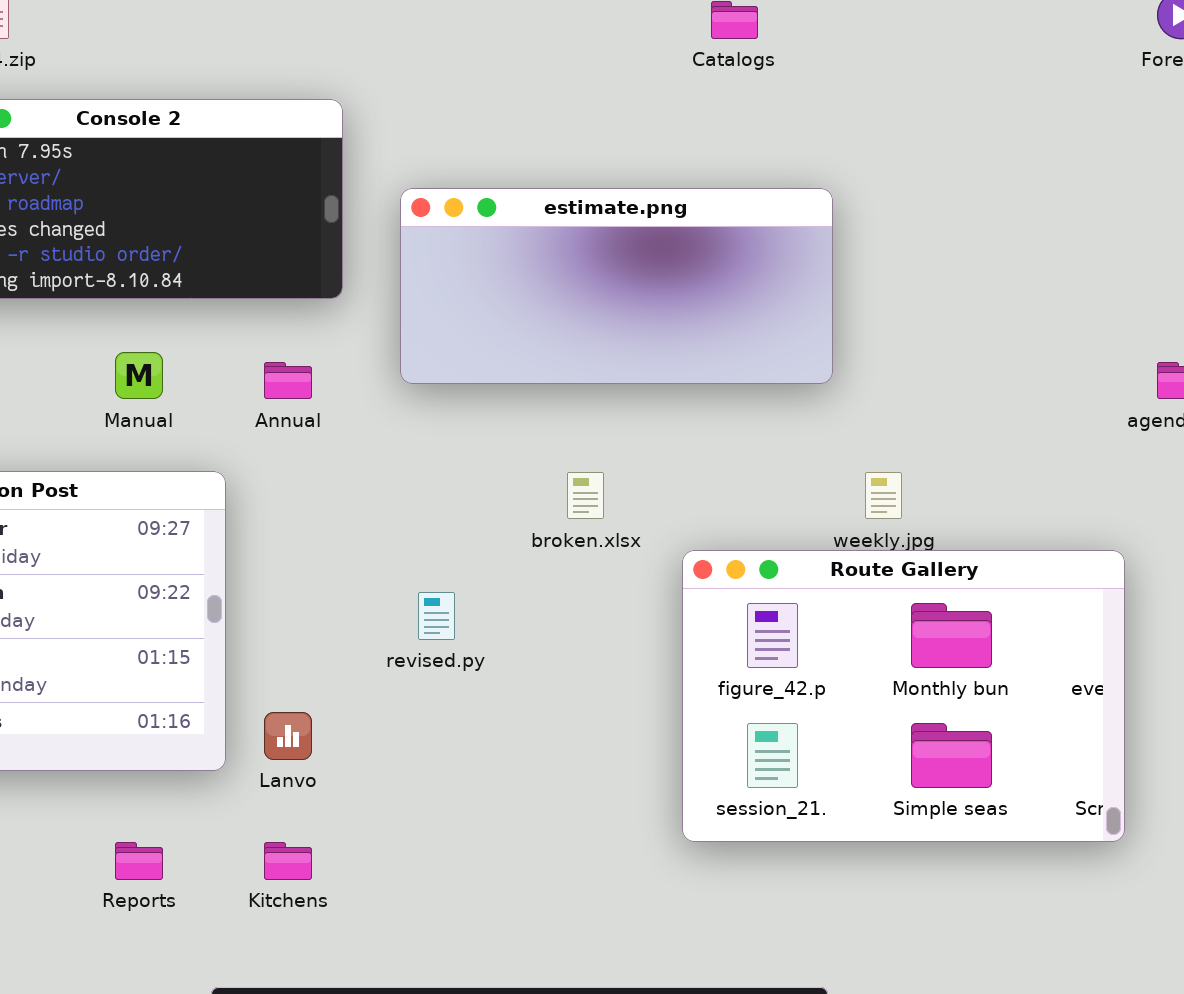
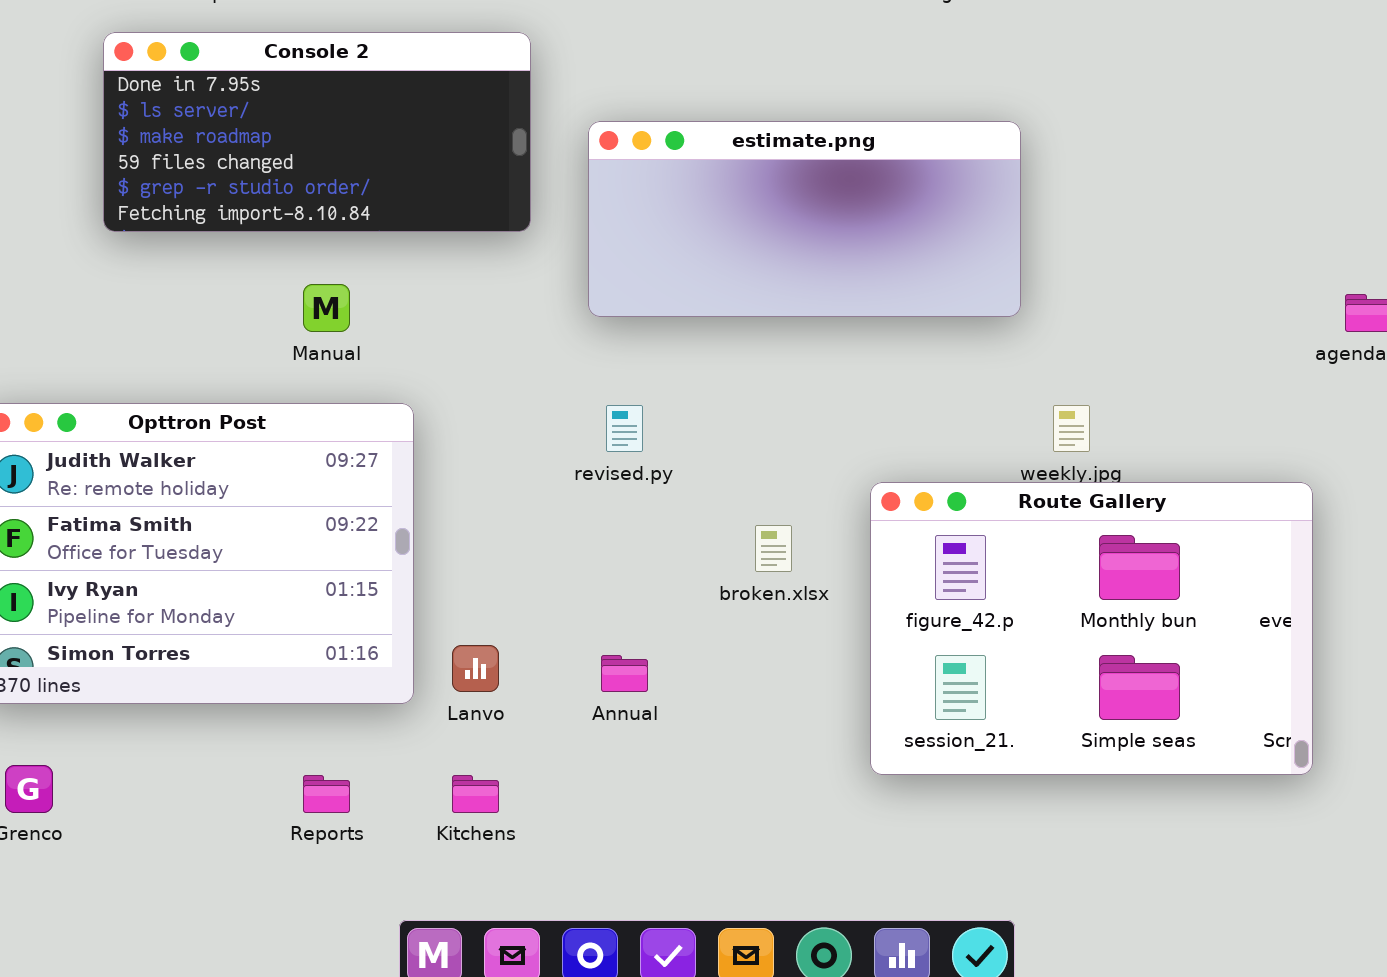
Annual: [264,362,312,399] -> [601,655,648,692], moved
broken.xlsx: [567,472,604,519] -> [755,525,792,572], moved
revised.py: [418,592,455,640] -> [606,405,643,452], moved

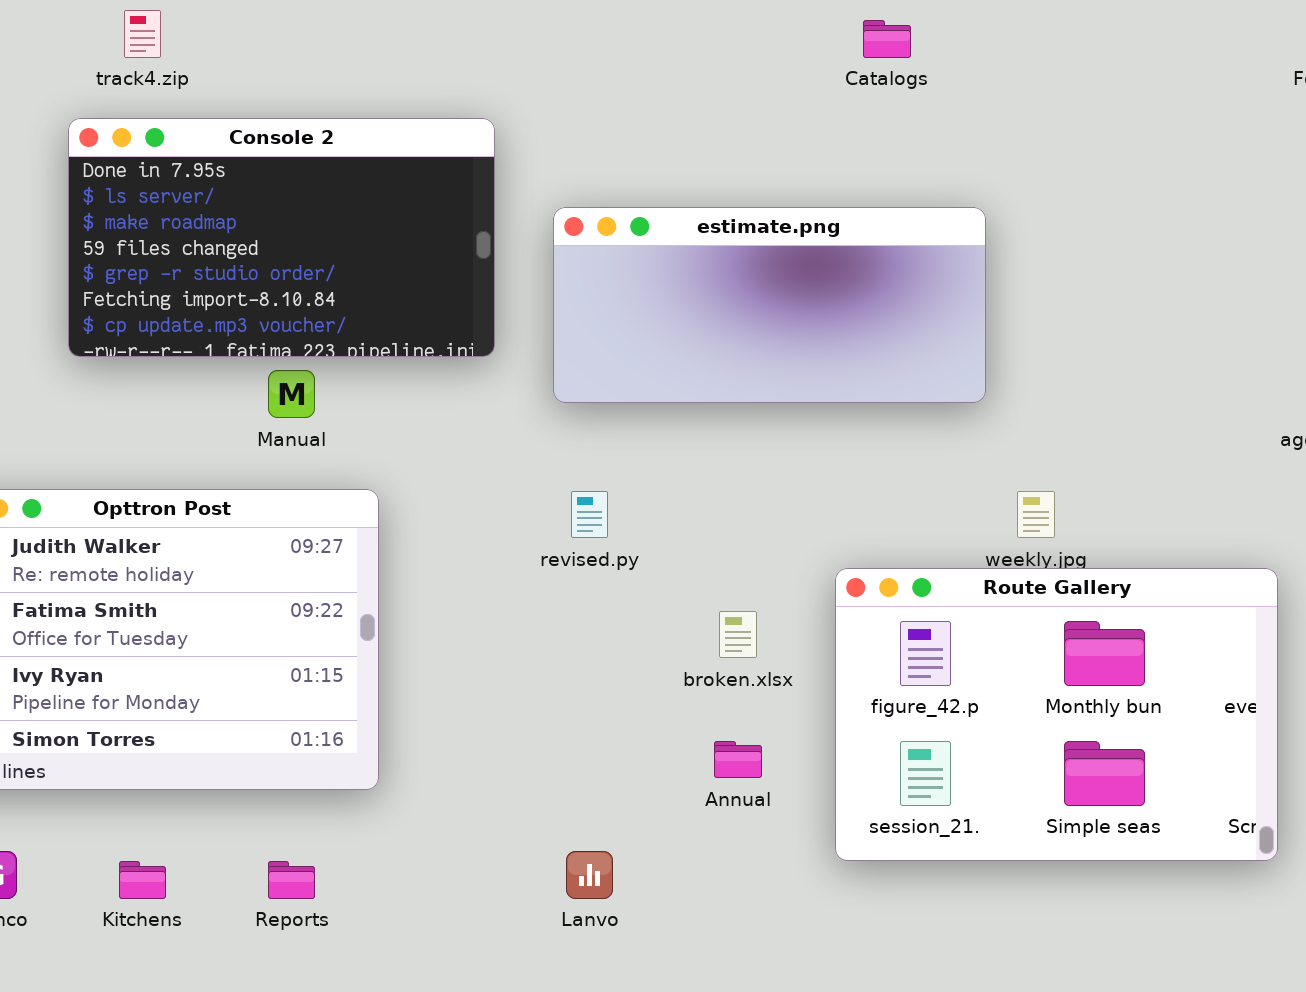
Console 2: [103,32,531,232] -> [68,118,495,357], resized
Lanvo: [452,645,499,692] -> [566,851,613,899], moved
Annual: [601,655,648,692] -> [714,741,762,778], moved
Kitchens: [452,775,499,813] -> [119,861,166,899], moved

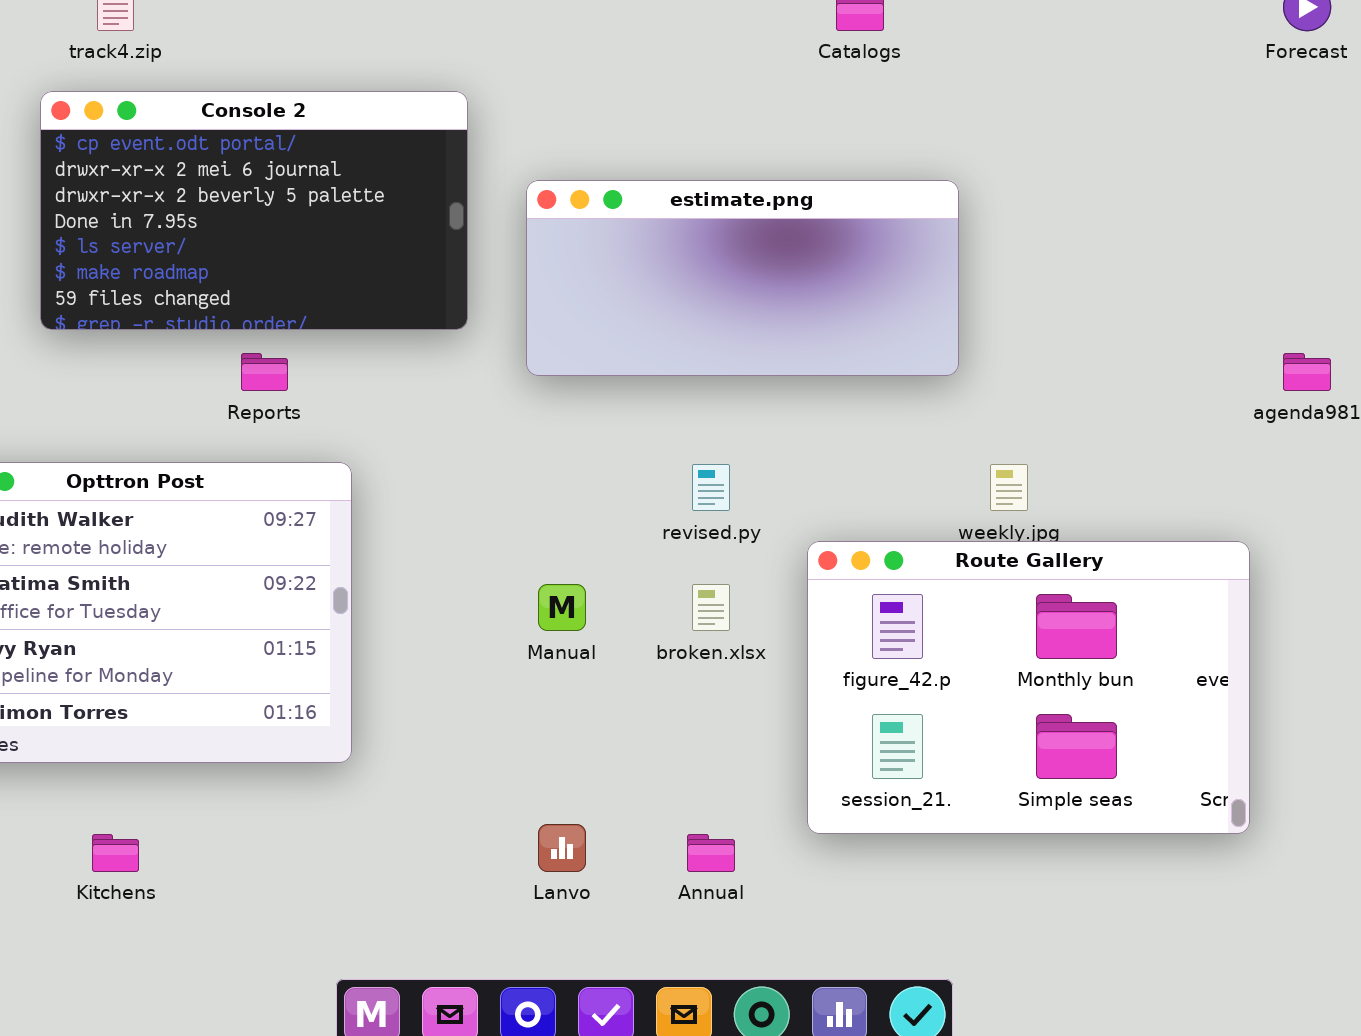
Console 2: [68,118,495,357] -> [40,91,468,330], scrolled up 3 rows
Manual: [268,370,315,418] -> [538,584,586,631], moved
revised.py: [571,491,608,538] -> [692,464,730,511], moved
Annual: [714,741,762,778] -> [687,834,735,872], moved
Reports: [268,861,315,899] -> [241,353,288,391], moved

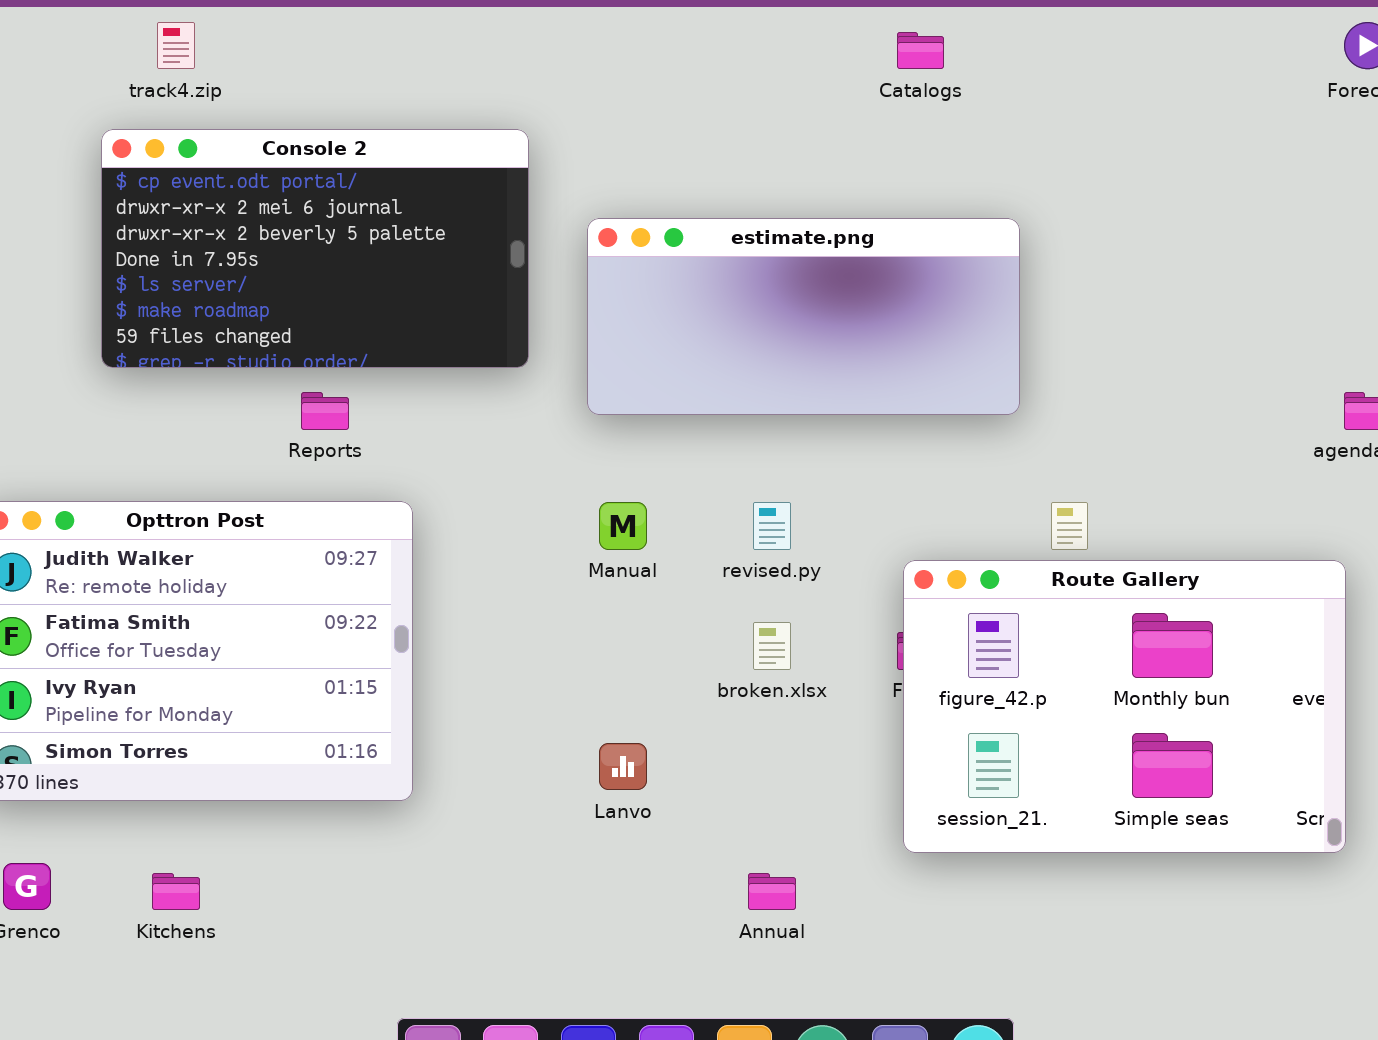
Route Gallery: [807,541,1250,834] -> [903,560,1346,853], moved
Manual: [538,584,586,631] -> [599,502,647,550], moved
Lanvo: [538,824,586,872] -> [599,743,647,790], moved

